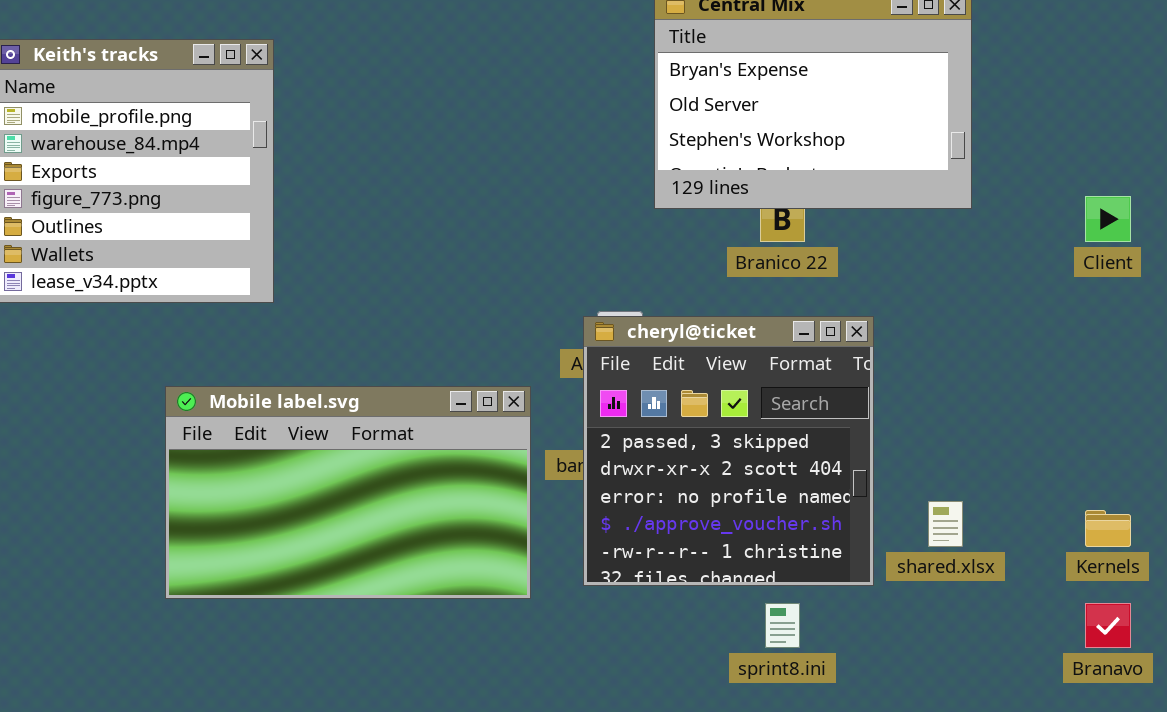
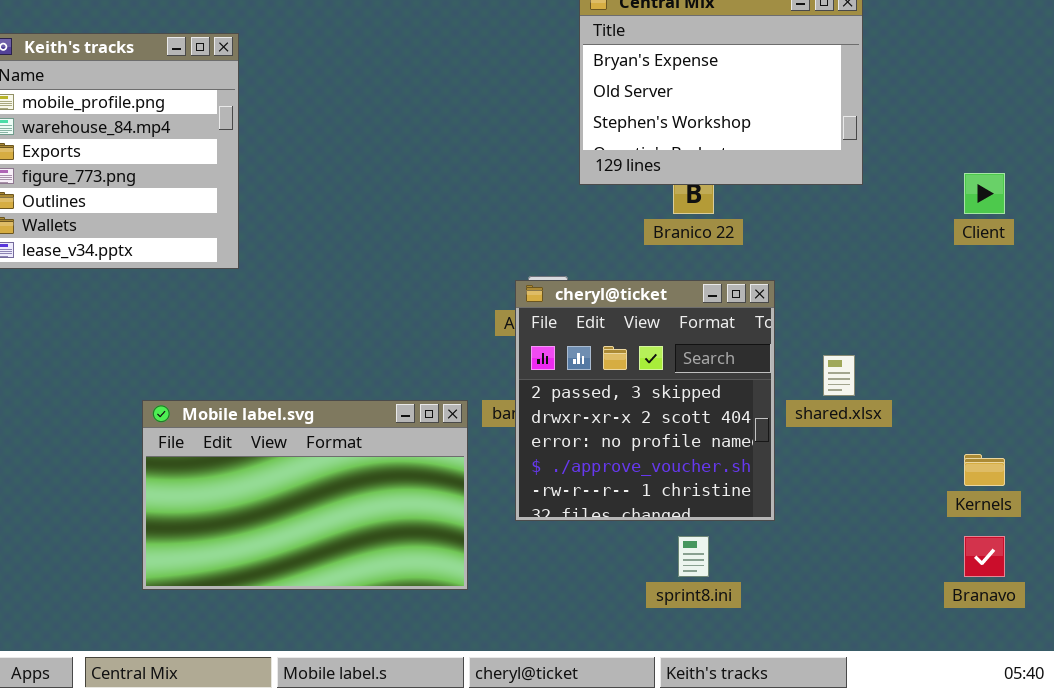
Mobile label.svg: [165,386,531,599] -> [142,400,468,590], moved
shared.xlsx: [928,501,963,547] -> [823,355,855,396], moved

